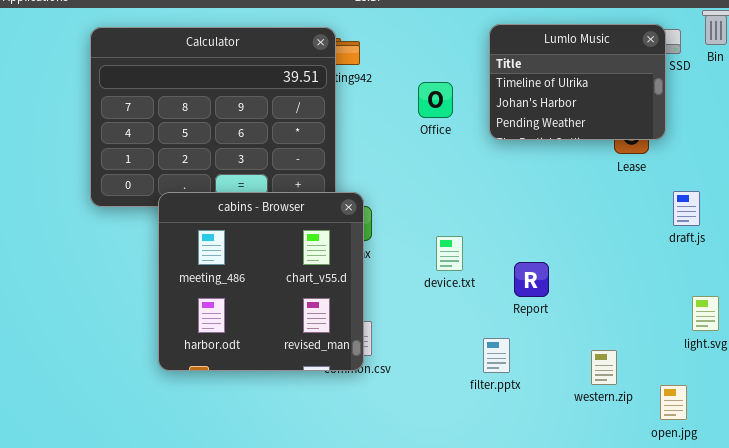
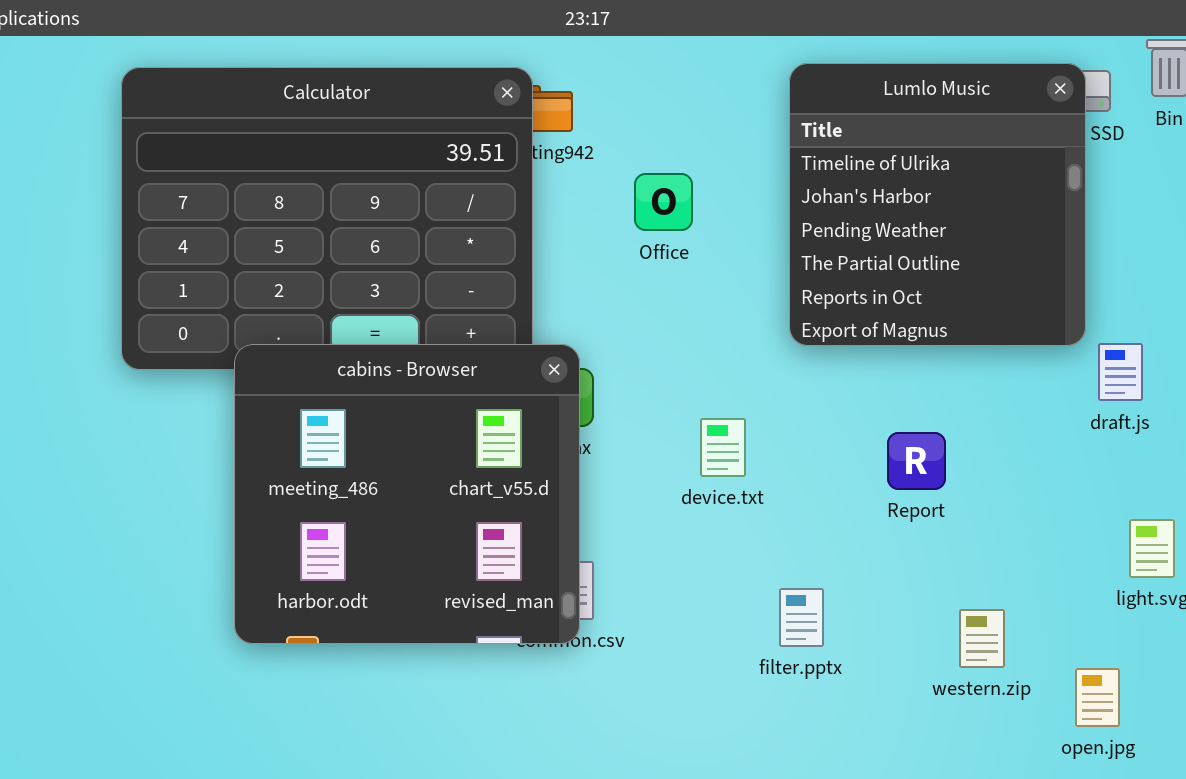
Lumlo Music: [489,24,666,140] -> [789,63,1086,346], resized
Office: [418,82,453,118] -> [634,173,693,231], moved
Report: [514,262,549,297] -> [887,432,946,490], moved

